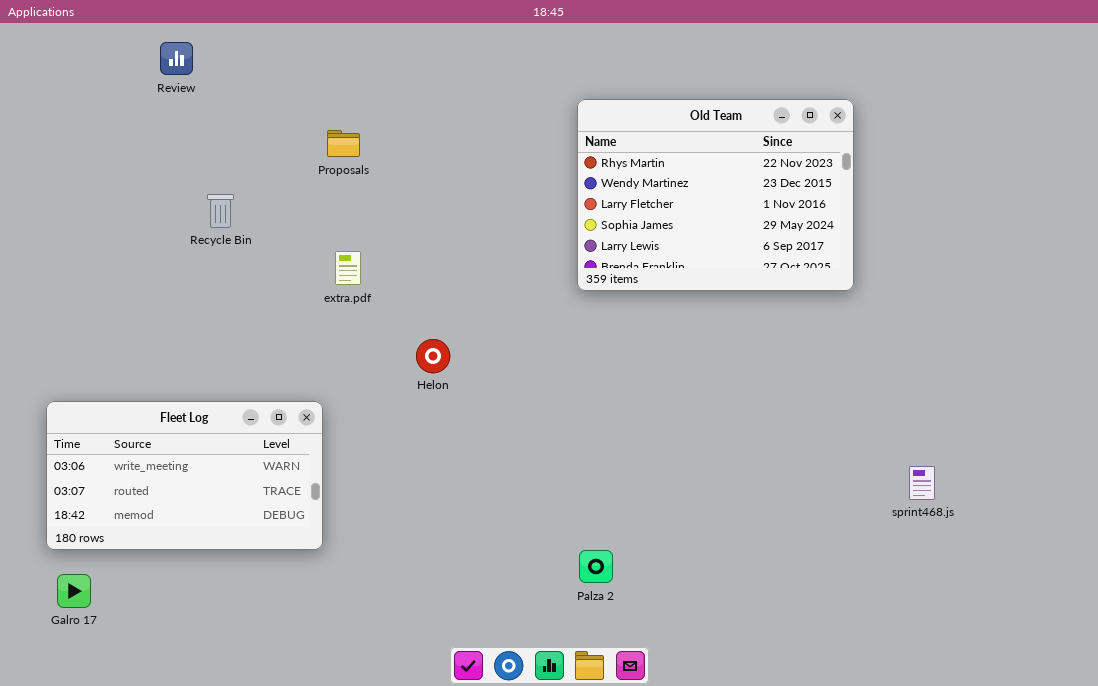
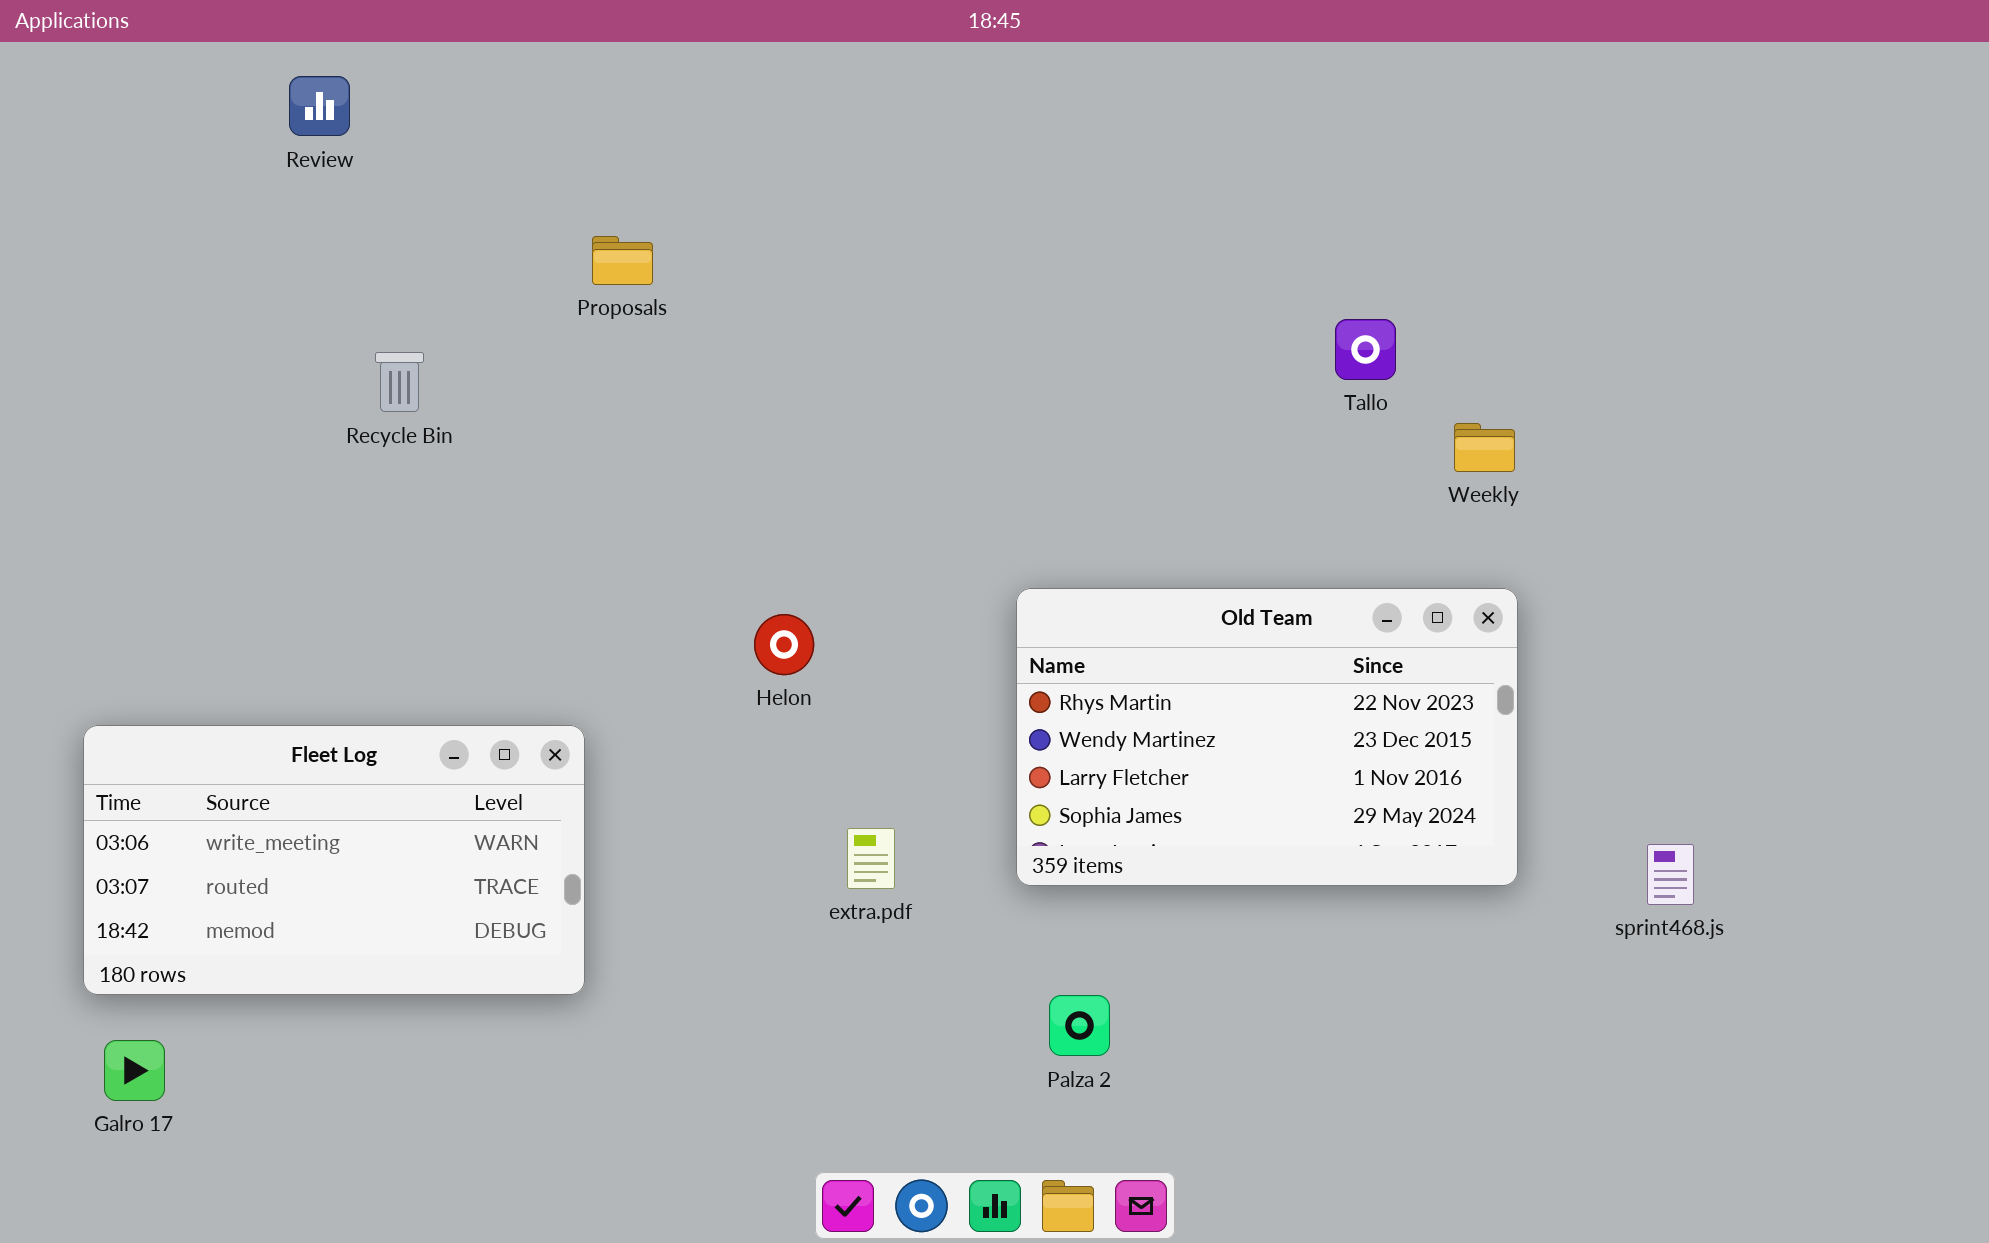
Old Team: [577,99,854,291] -> [1016,588,1518,886], moved, resized
extra.pdf: [335,251,361,285] -> [847,828,895,889], moved

